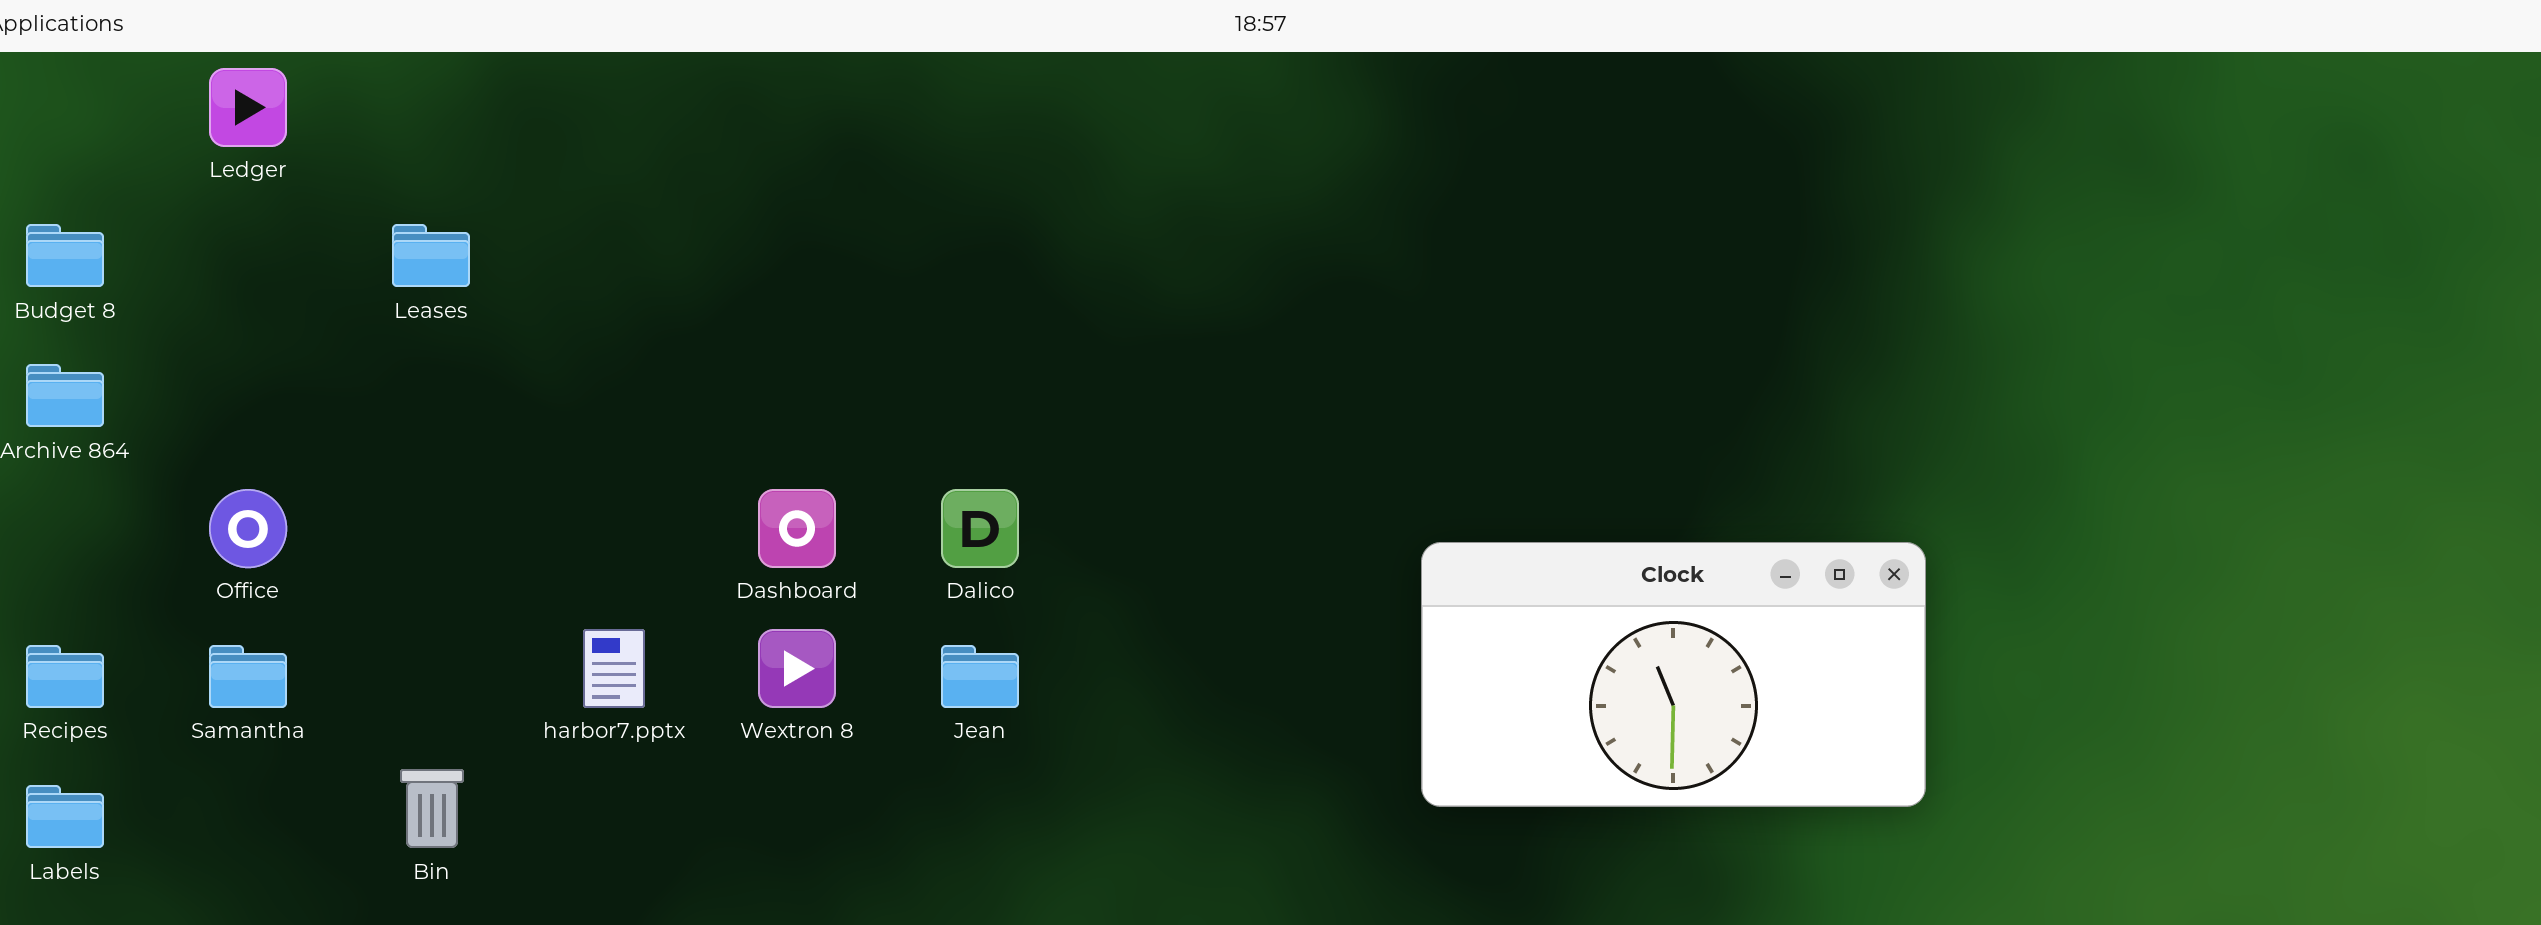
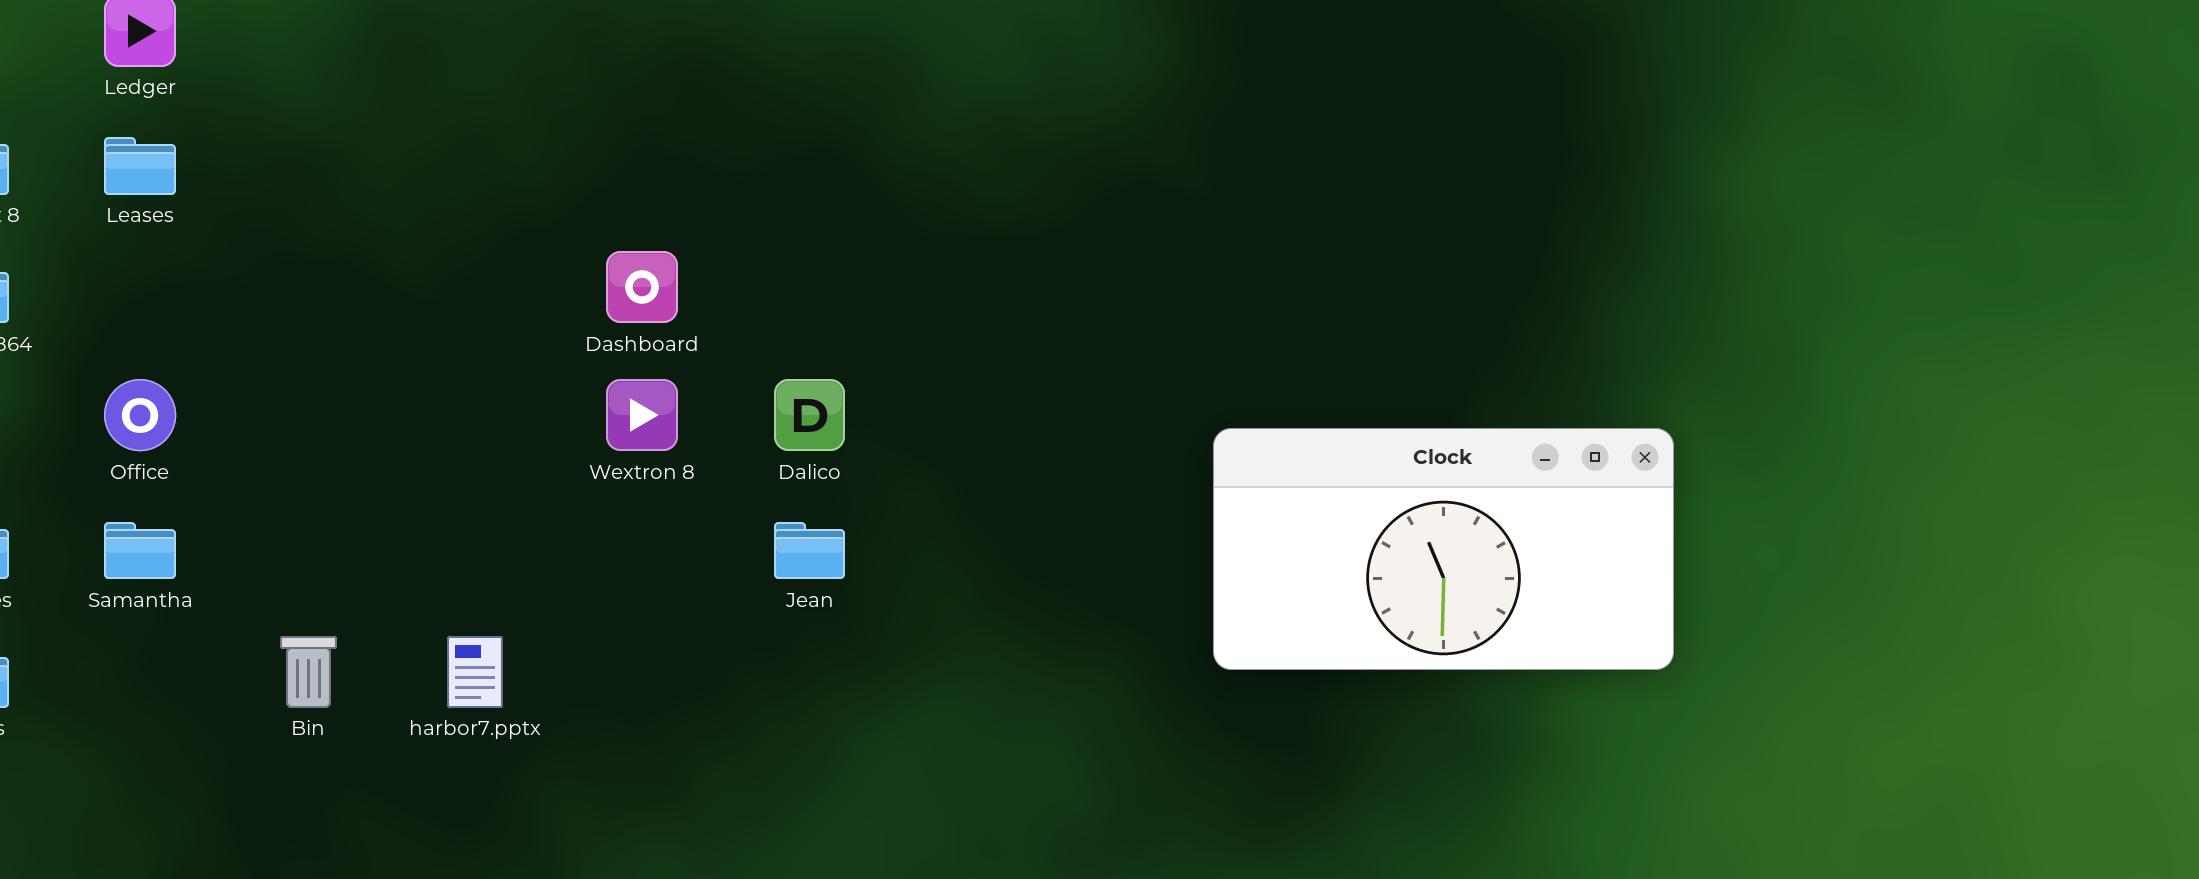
Leases: [392,224,470,287] -> [104,137,176,195], moved
Dashboard: [758,489,836,568] -> [606,251,678,323], moved
harbor7.pptx: [583,629,645,708] -> [447,636,503,708], moved
Wextron 8: [758,629,836,708] -> [606,379,678,451], moved

